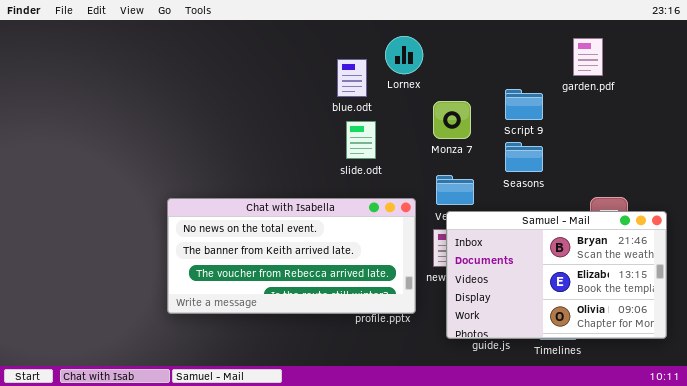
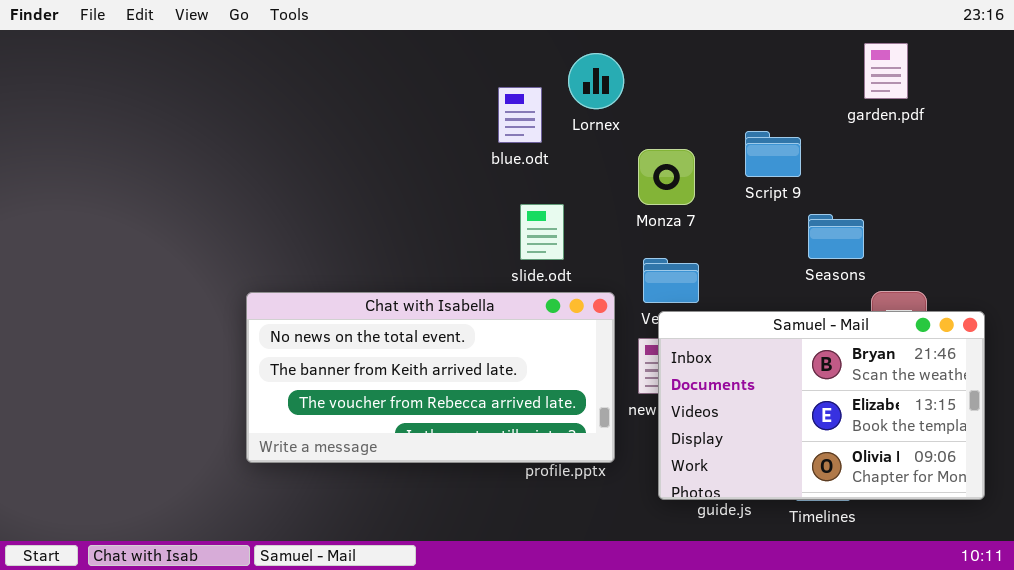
garden.pdf: [573,38,603,76] -> [864,43,908,99], moved
slide.odt: [346,121,376,159] -> [520,204,564,260], moved
Seasons: [505,142,543,172] -> [808,214,864,259], moved

